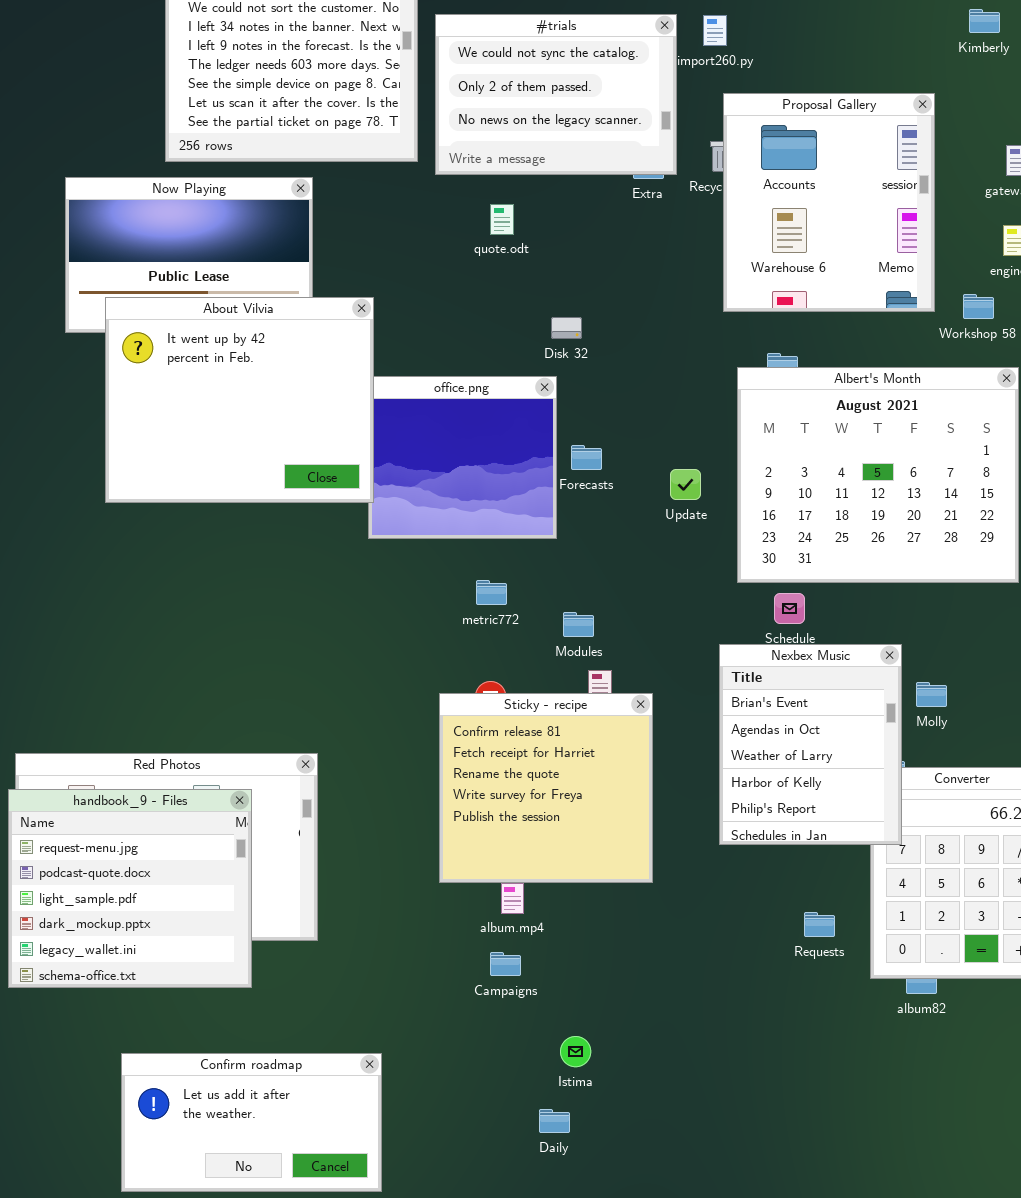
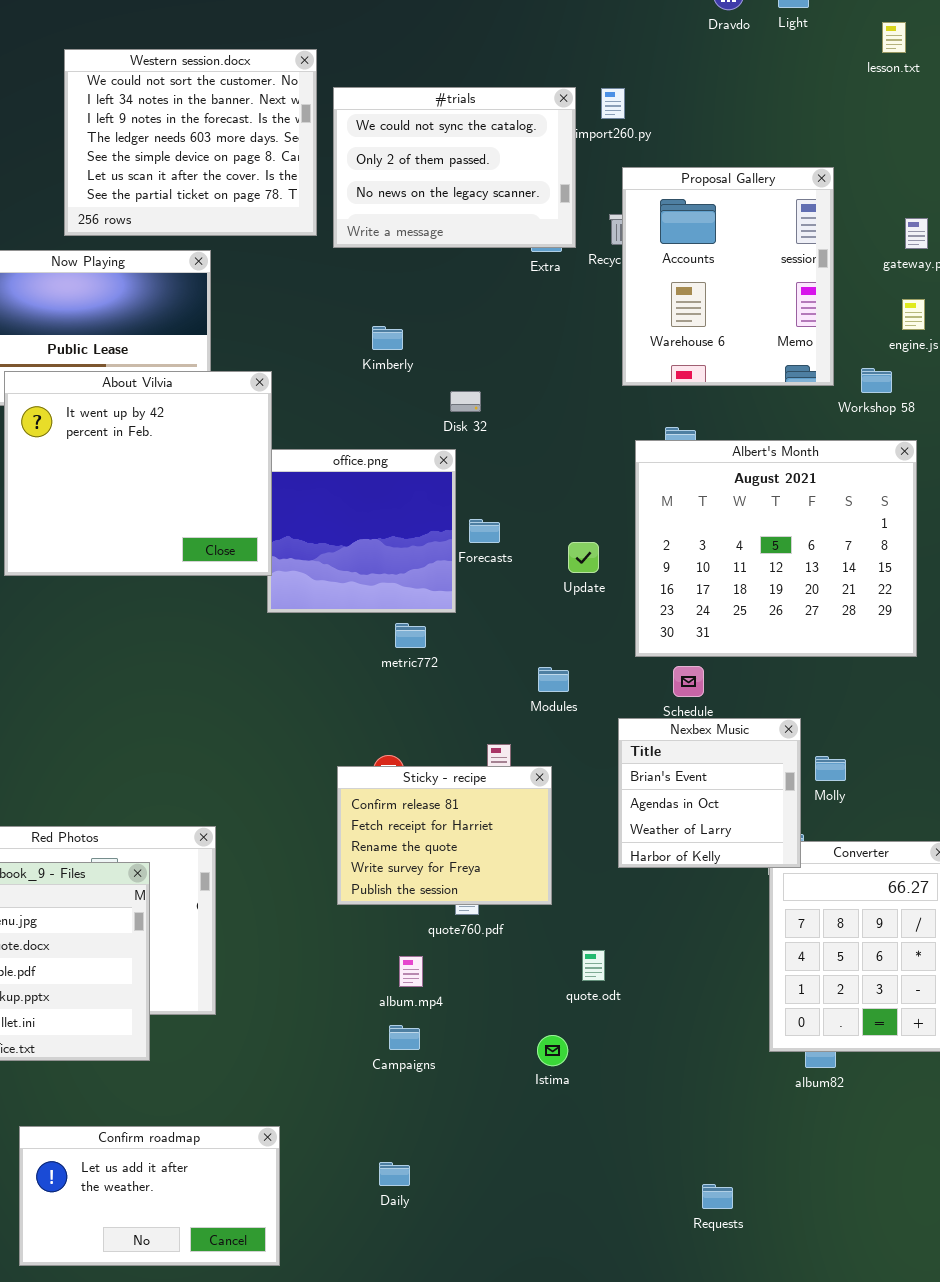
Kimberly: [969,9,1000,33] -> [372,326,403,350], moved
quote.odt: [490,204,514,235] -> [582,950,605,981], moved
metric772: [476,580,507,605] -> [395,623,426,648], moved
Modules: [563,612,594,637] -> [538,667,569,692], moved
Nexbex Music: [719,644,902,845] -> [618,718,801,868], resized
Sticky - recipe: [439,693,653,883] -> [337,766,552,905], resized
Requests: [804,912,835,937] -> [702,1184,733,1209], moved
Istima: [560,1036,591,1067] -> [537,1035,568,1066], moved
Daily: [539,1109,570,1133] -> [379,1162,410,1186], moved

